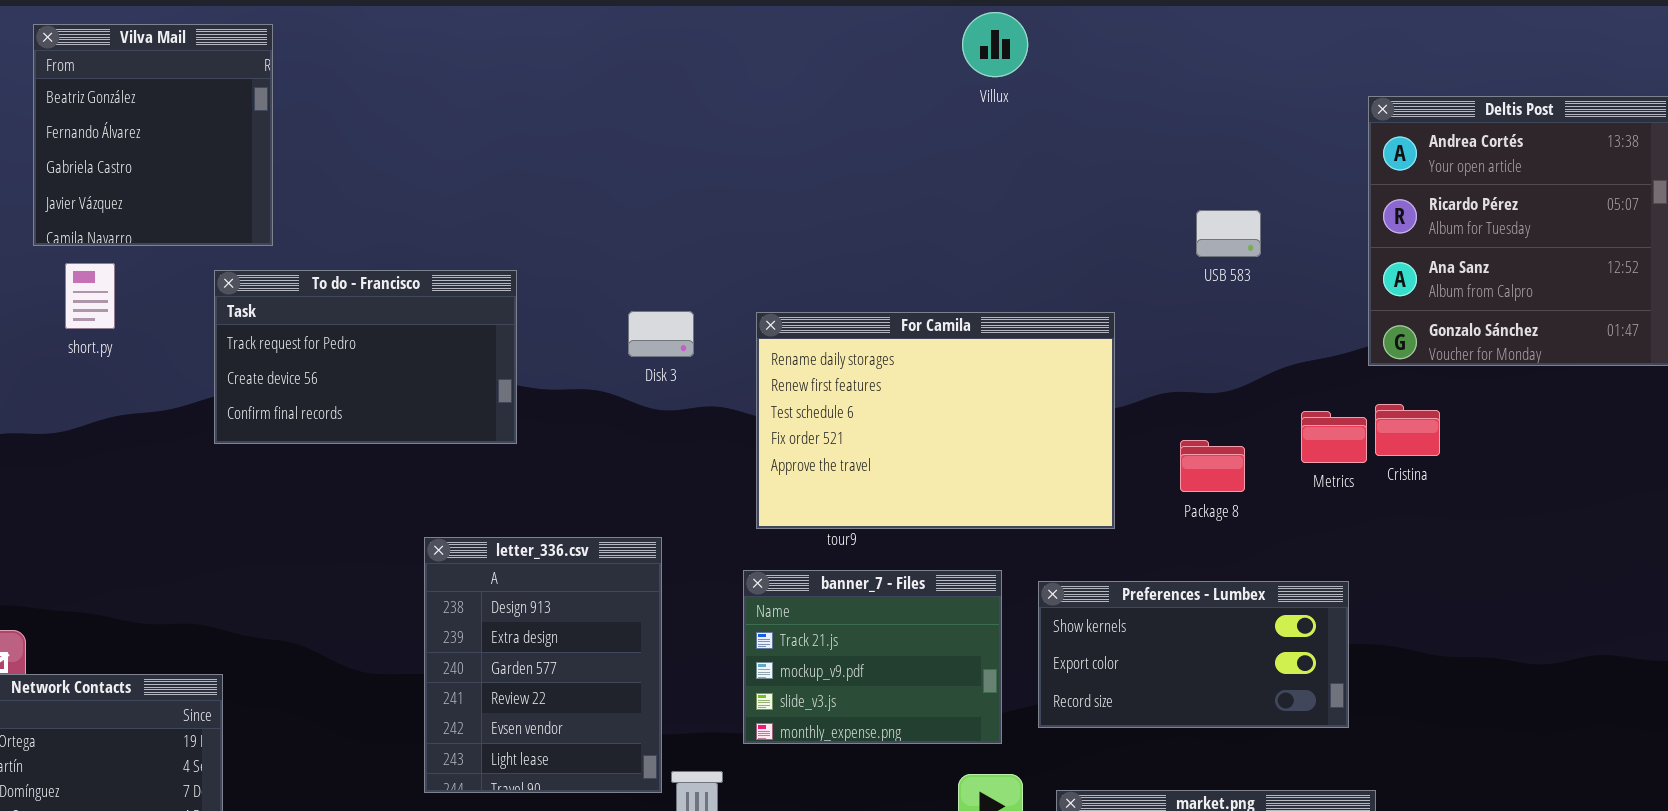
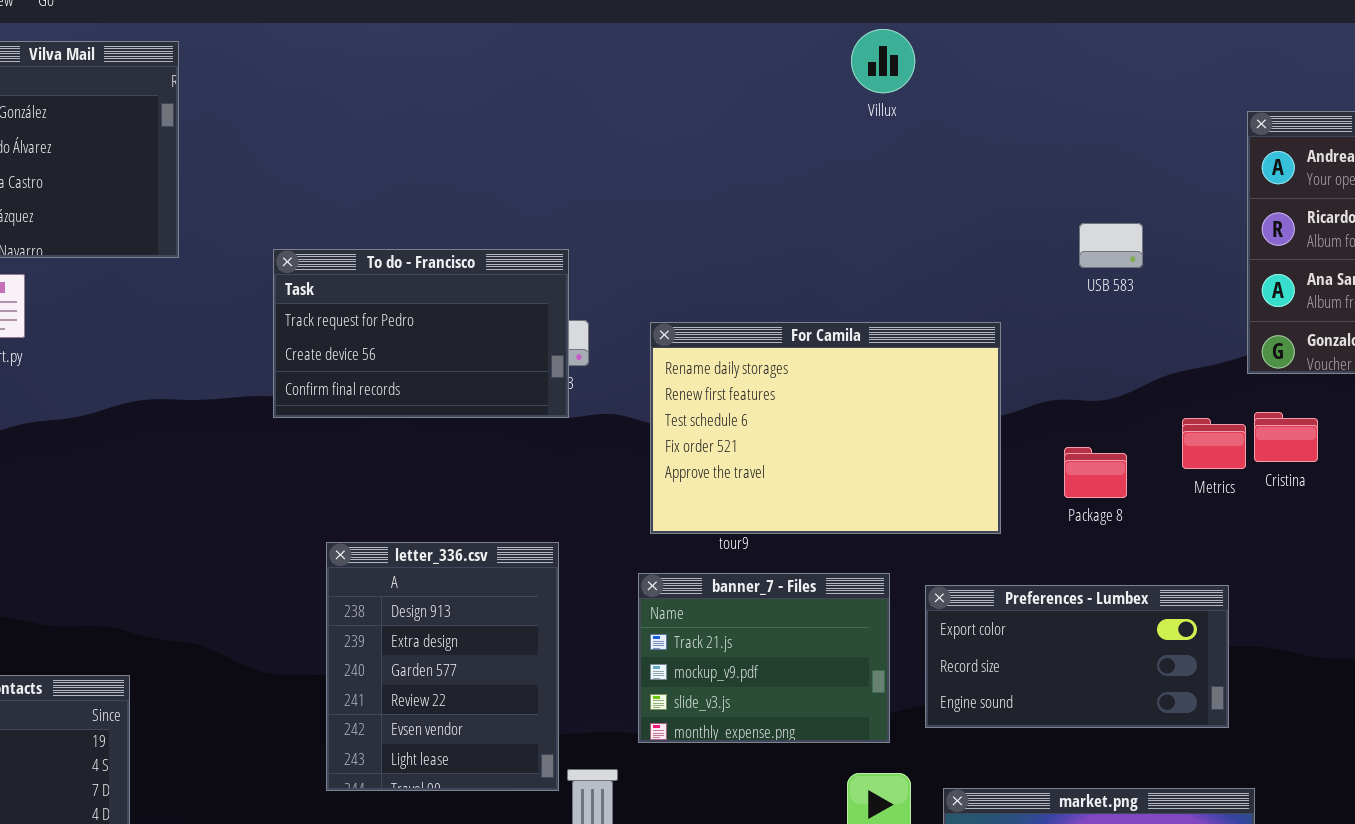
To do - Francisco: [214,270,517,444] -> [273,249,569,418], moved
Preferences - Lumbex: [1038,581,1349,728] -> [925,585,1229,728], scrolled down 1 row

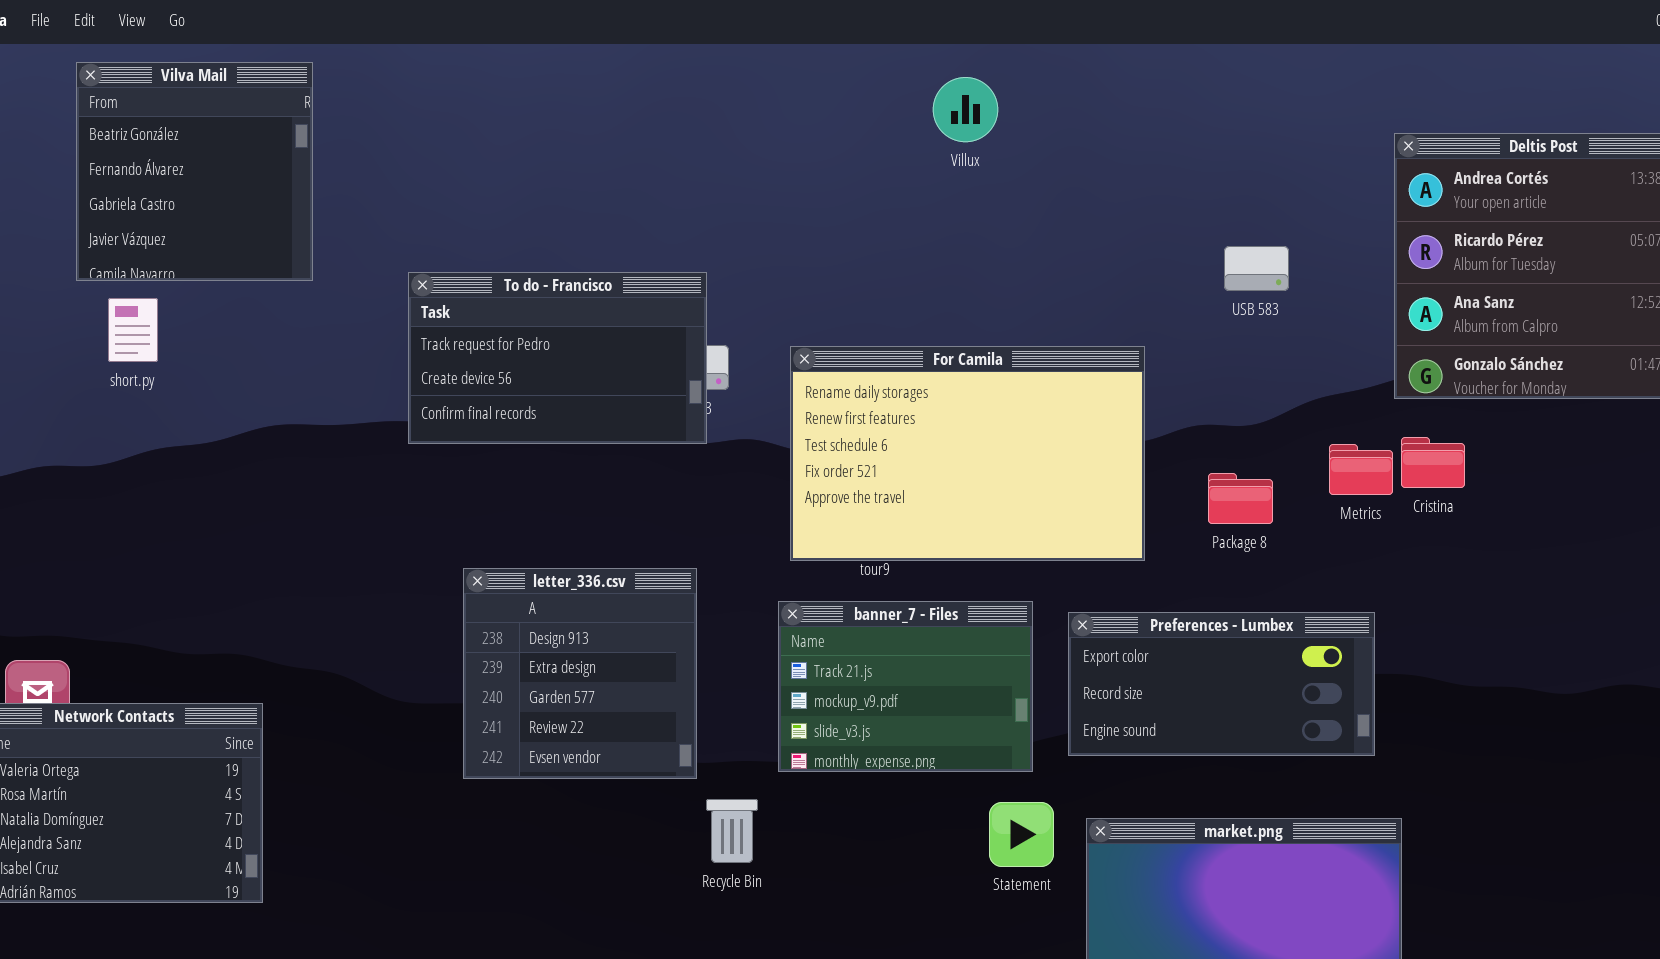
Villux: [851,29,915,93] -> [933,77,998,142], moved
letter_336.csv: [326,542,559,791] -> [463,568,697,779], resized

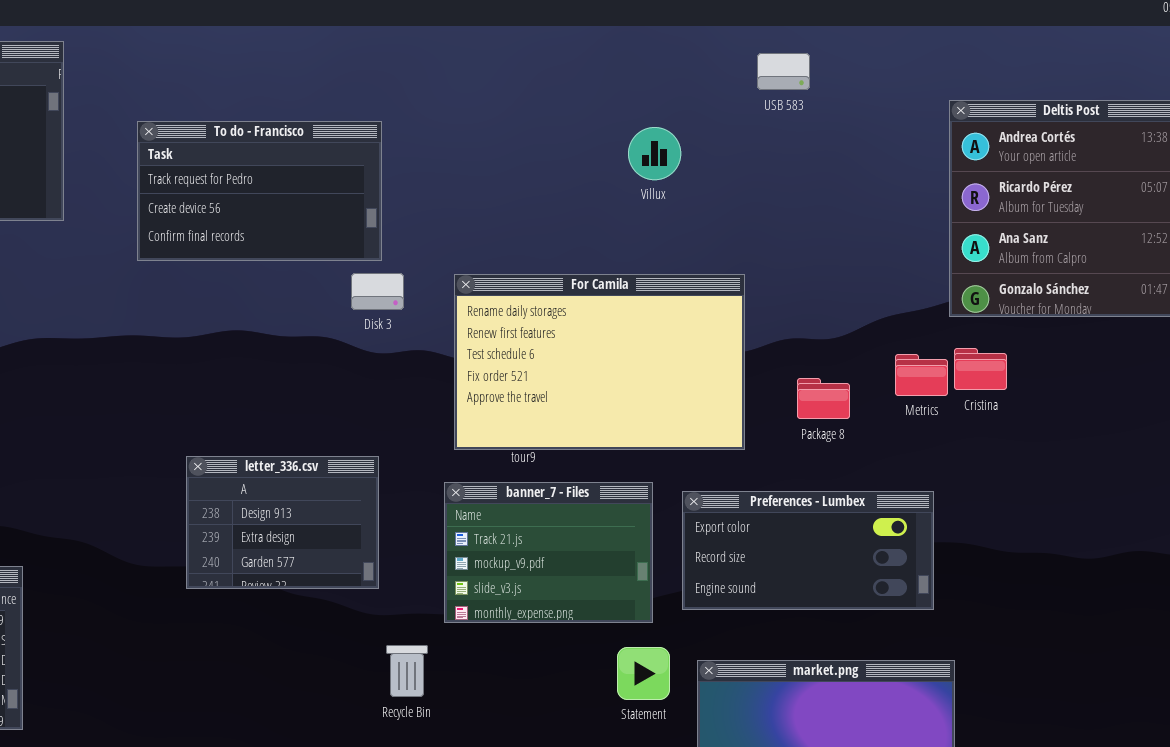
Villux: [933,77,998,142] -> [628,127,681,180], moved
USB 583: [1224,246,1289,291] -> [757,53,810,90], moved
To do - Francisco: [408,272,707,444] -> [137,121,382,261], moved
letter_336.csv: [463,568,697,779] -> [186,456,379,589], resized

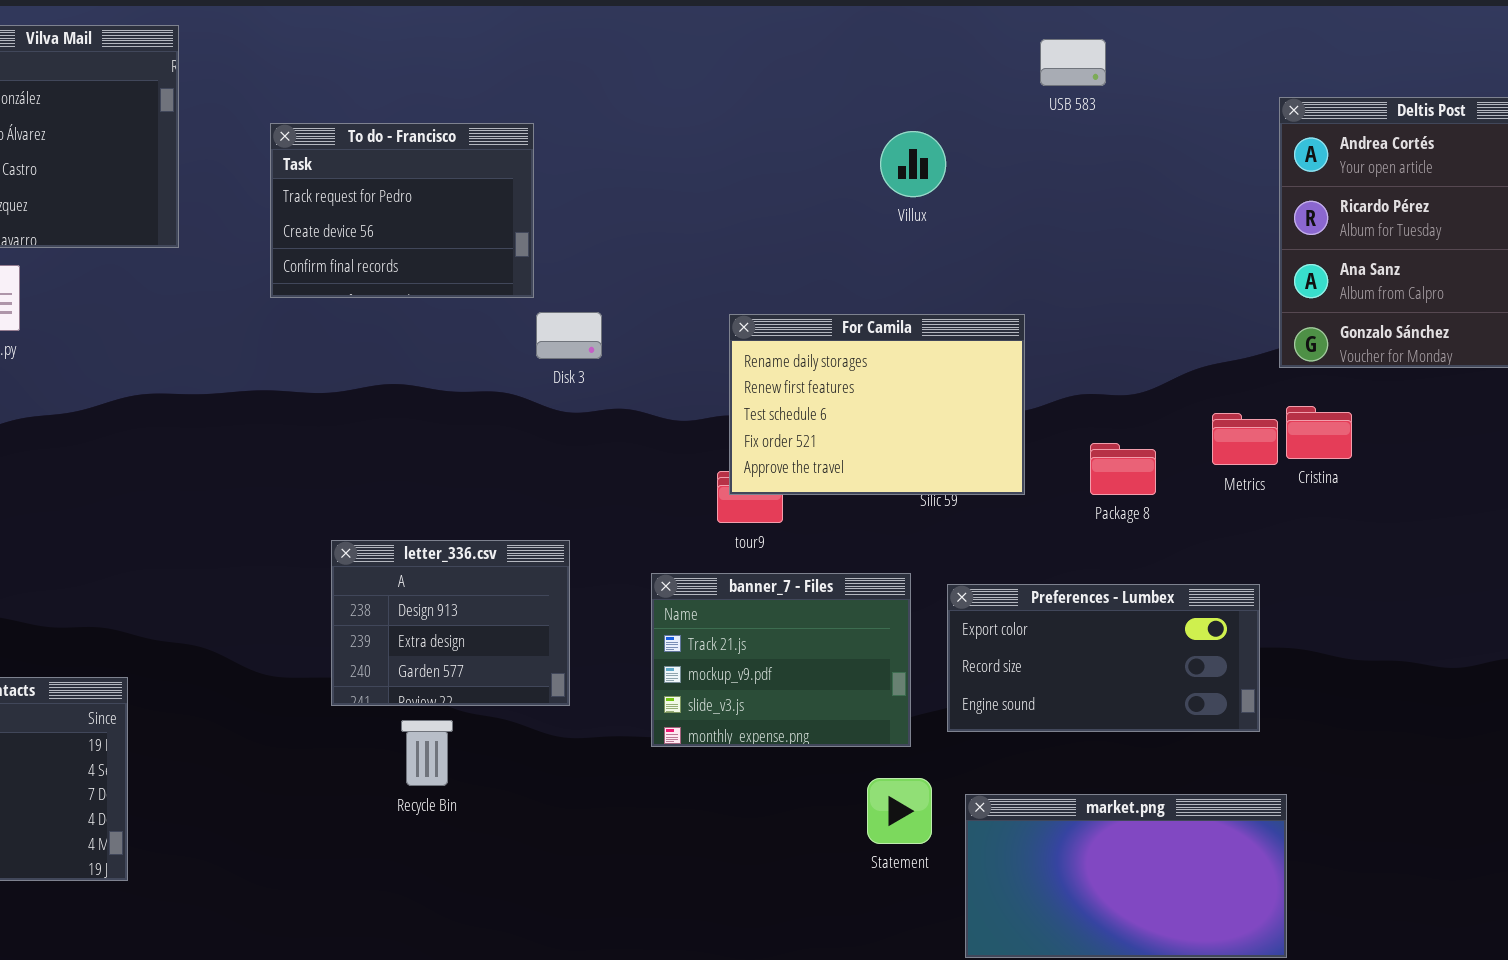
To do - Francisco: [137,121,382,261] -> [270,123,534,298], resized
For Camila: [454,274,745,450] -> [729,314,1025,495], resized
Recycle Bin: [386,645,428,697] -> [401,720,453,786], moved

